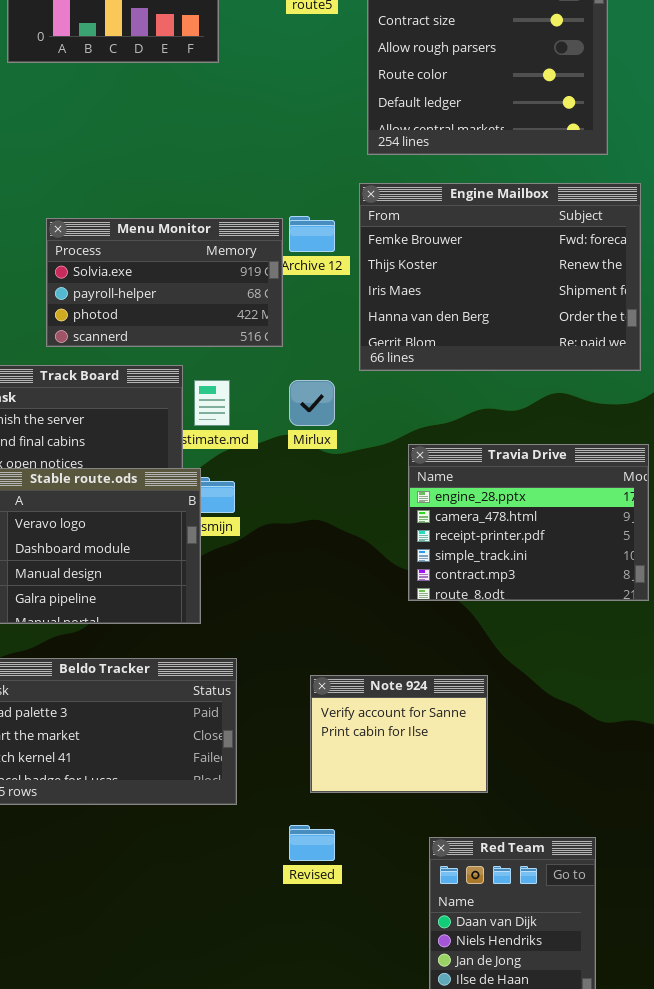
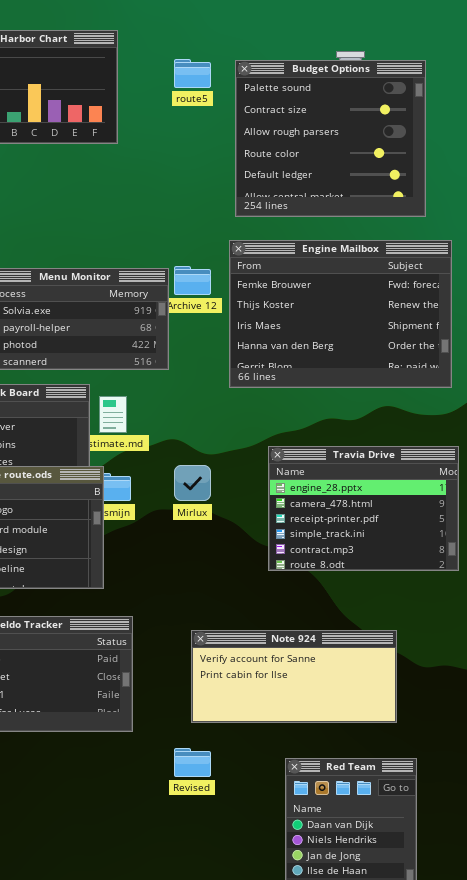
Mirlux: [289,380,335,426] -> [174,465,211,501], moved
Note 924: [310,675,488,793] -> [191,630,397,723], resized

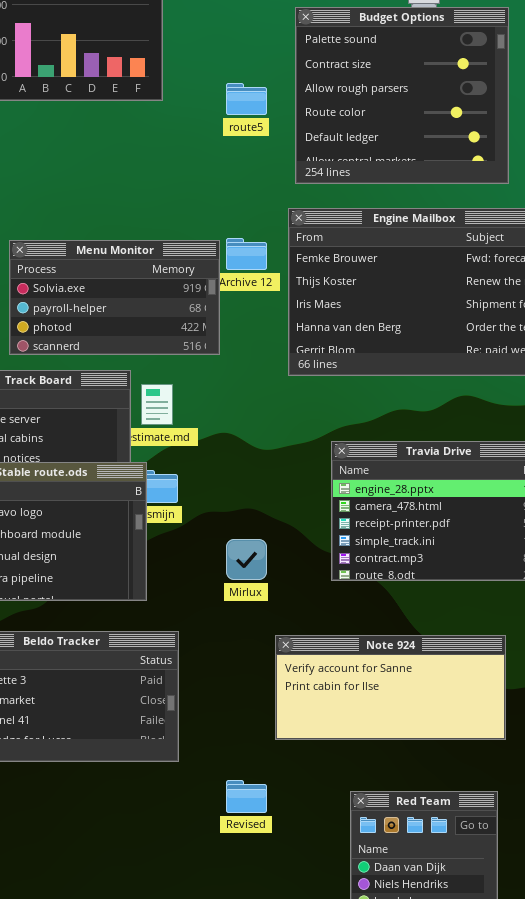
route5: [174,59,211,88] -> [226,83,267,115], moved
Mirlux: [174,465,211,501] -> [226,539,267,580], moved
Note 924: [191,630,397,723] -> [275,635,506,740], moved

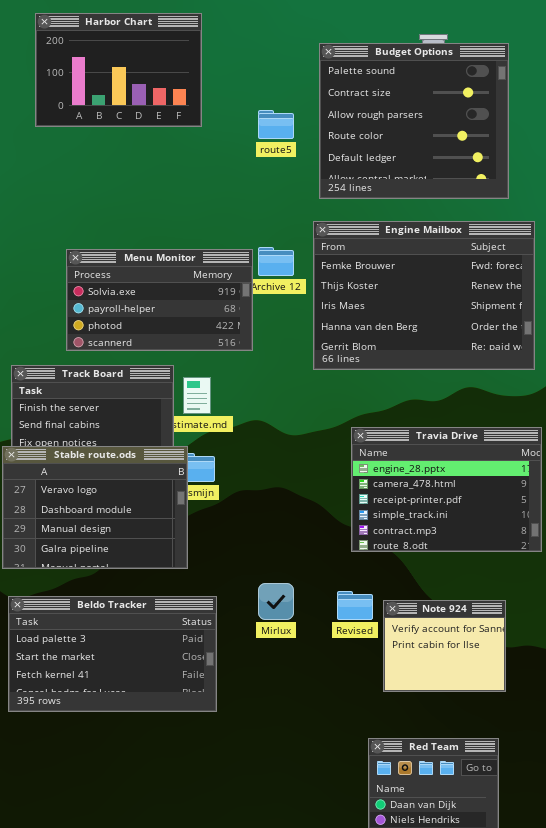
Mirlux: [226,539,267,580] -> [258,583,294,620], moved
Note 924: [275,635,506,740] -> [383,600,506,692], resized
Revised: [226,780,267,813] -> [337,591,373,620], moved

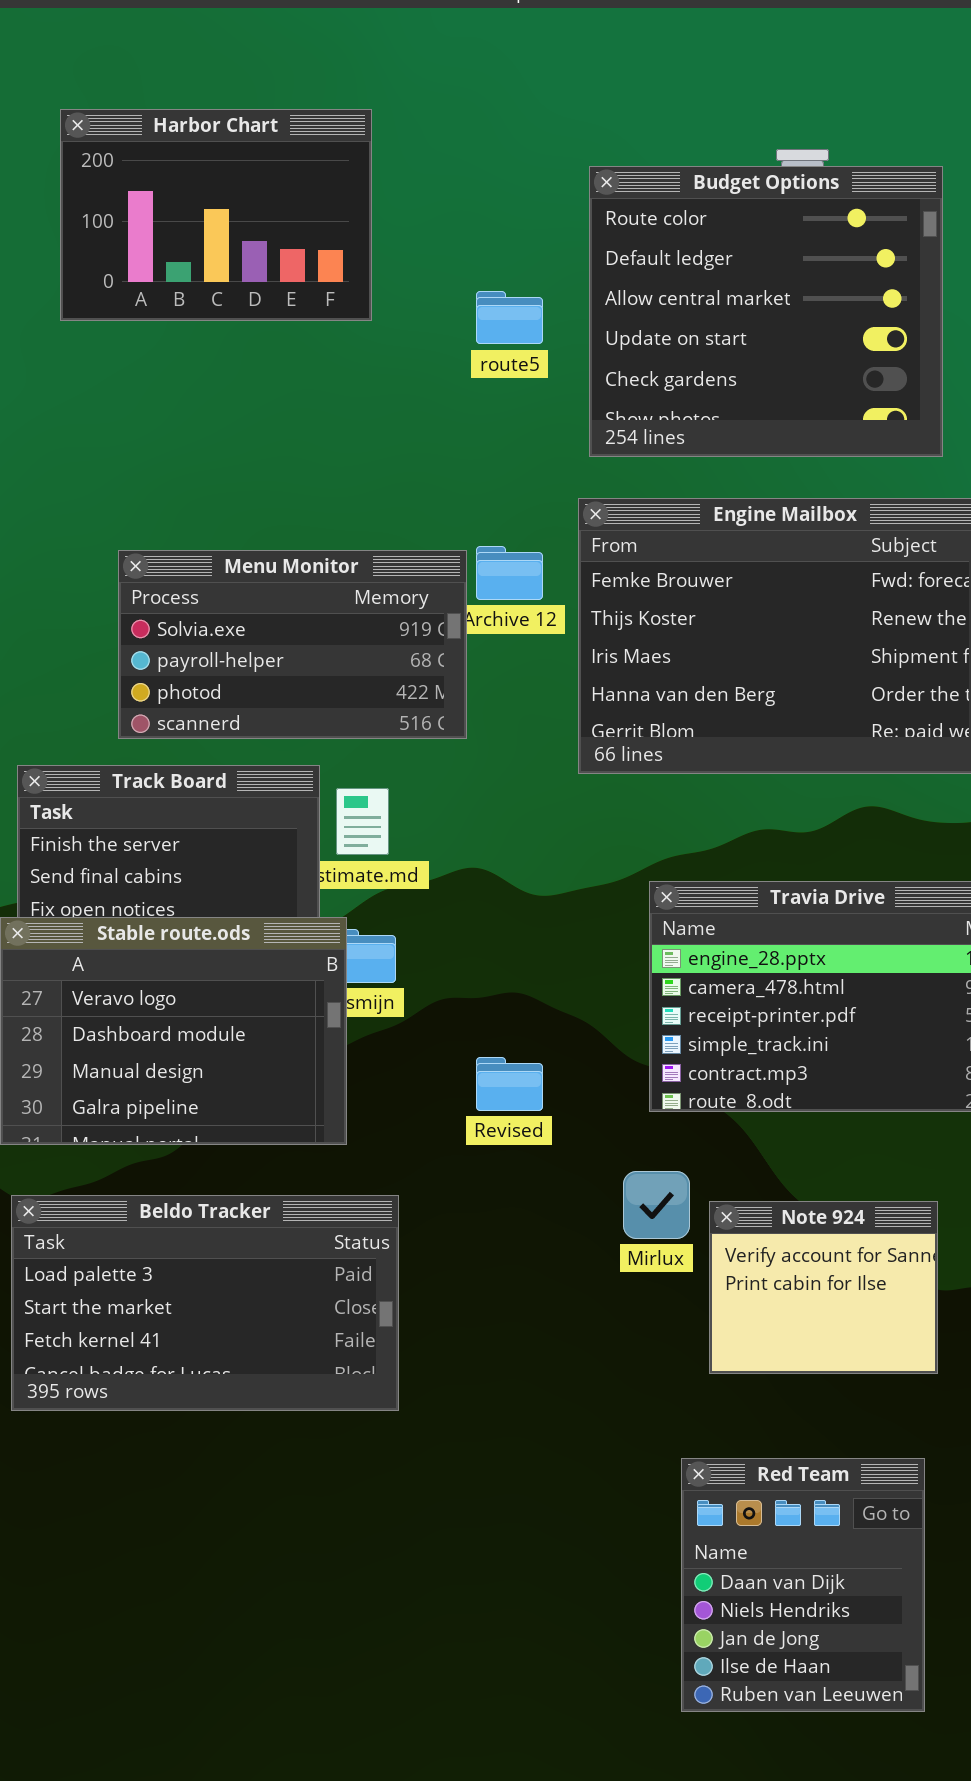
Budget Options: [319,43,509,199] -> [589,166,943,457], scrolled down 3 rows
Mirlux: [258,583,294,620] -> [623,1171,690,1239], moved
Revised: [337,591,373,620] -> [476,1057,543,1111], moved

